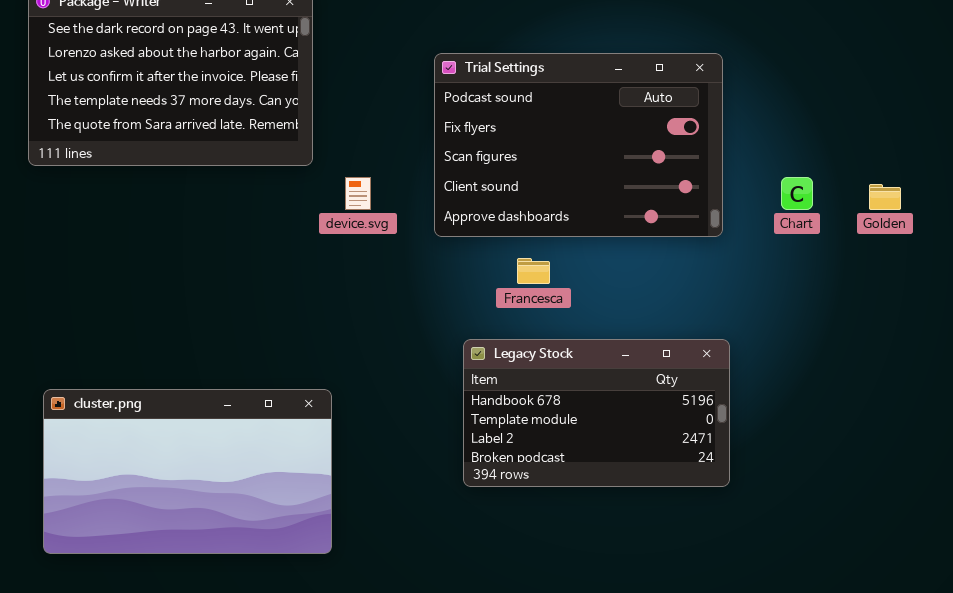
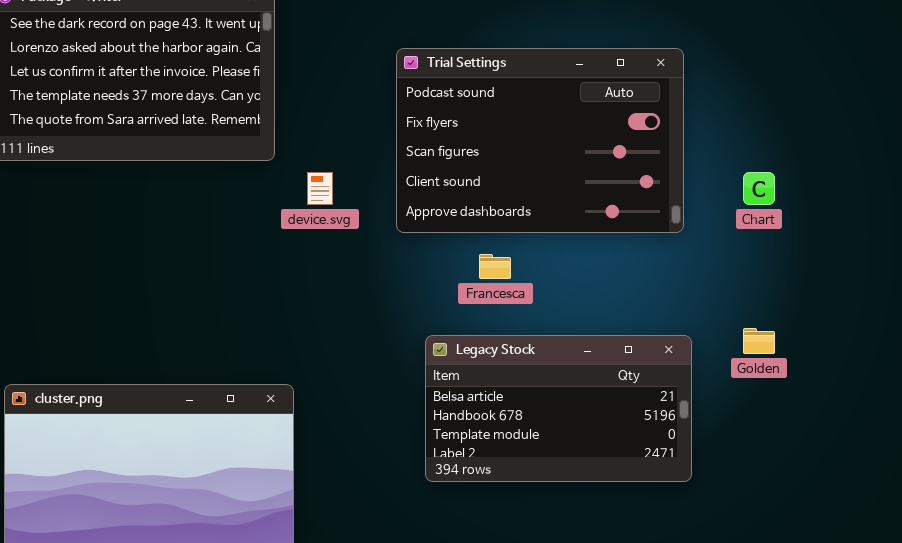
Golden: [869,184,901,210] -> [743,328,775,354], moved
Legacy Stock: [463,339,730,487] -> [425,335,692,482], scrolled up 1 row

